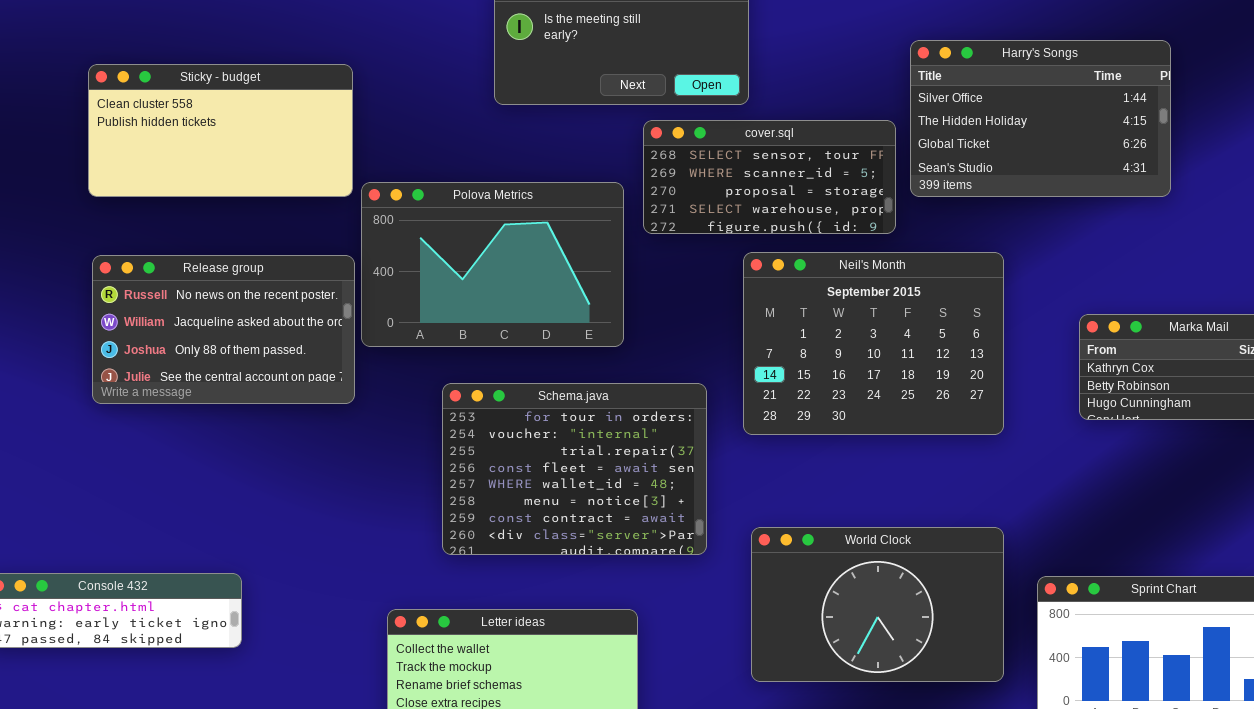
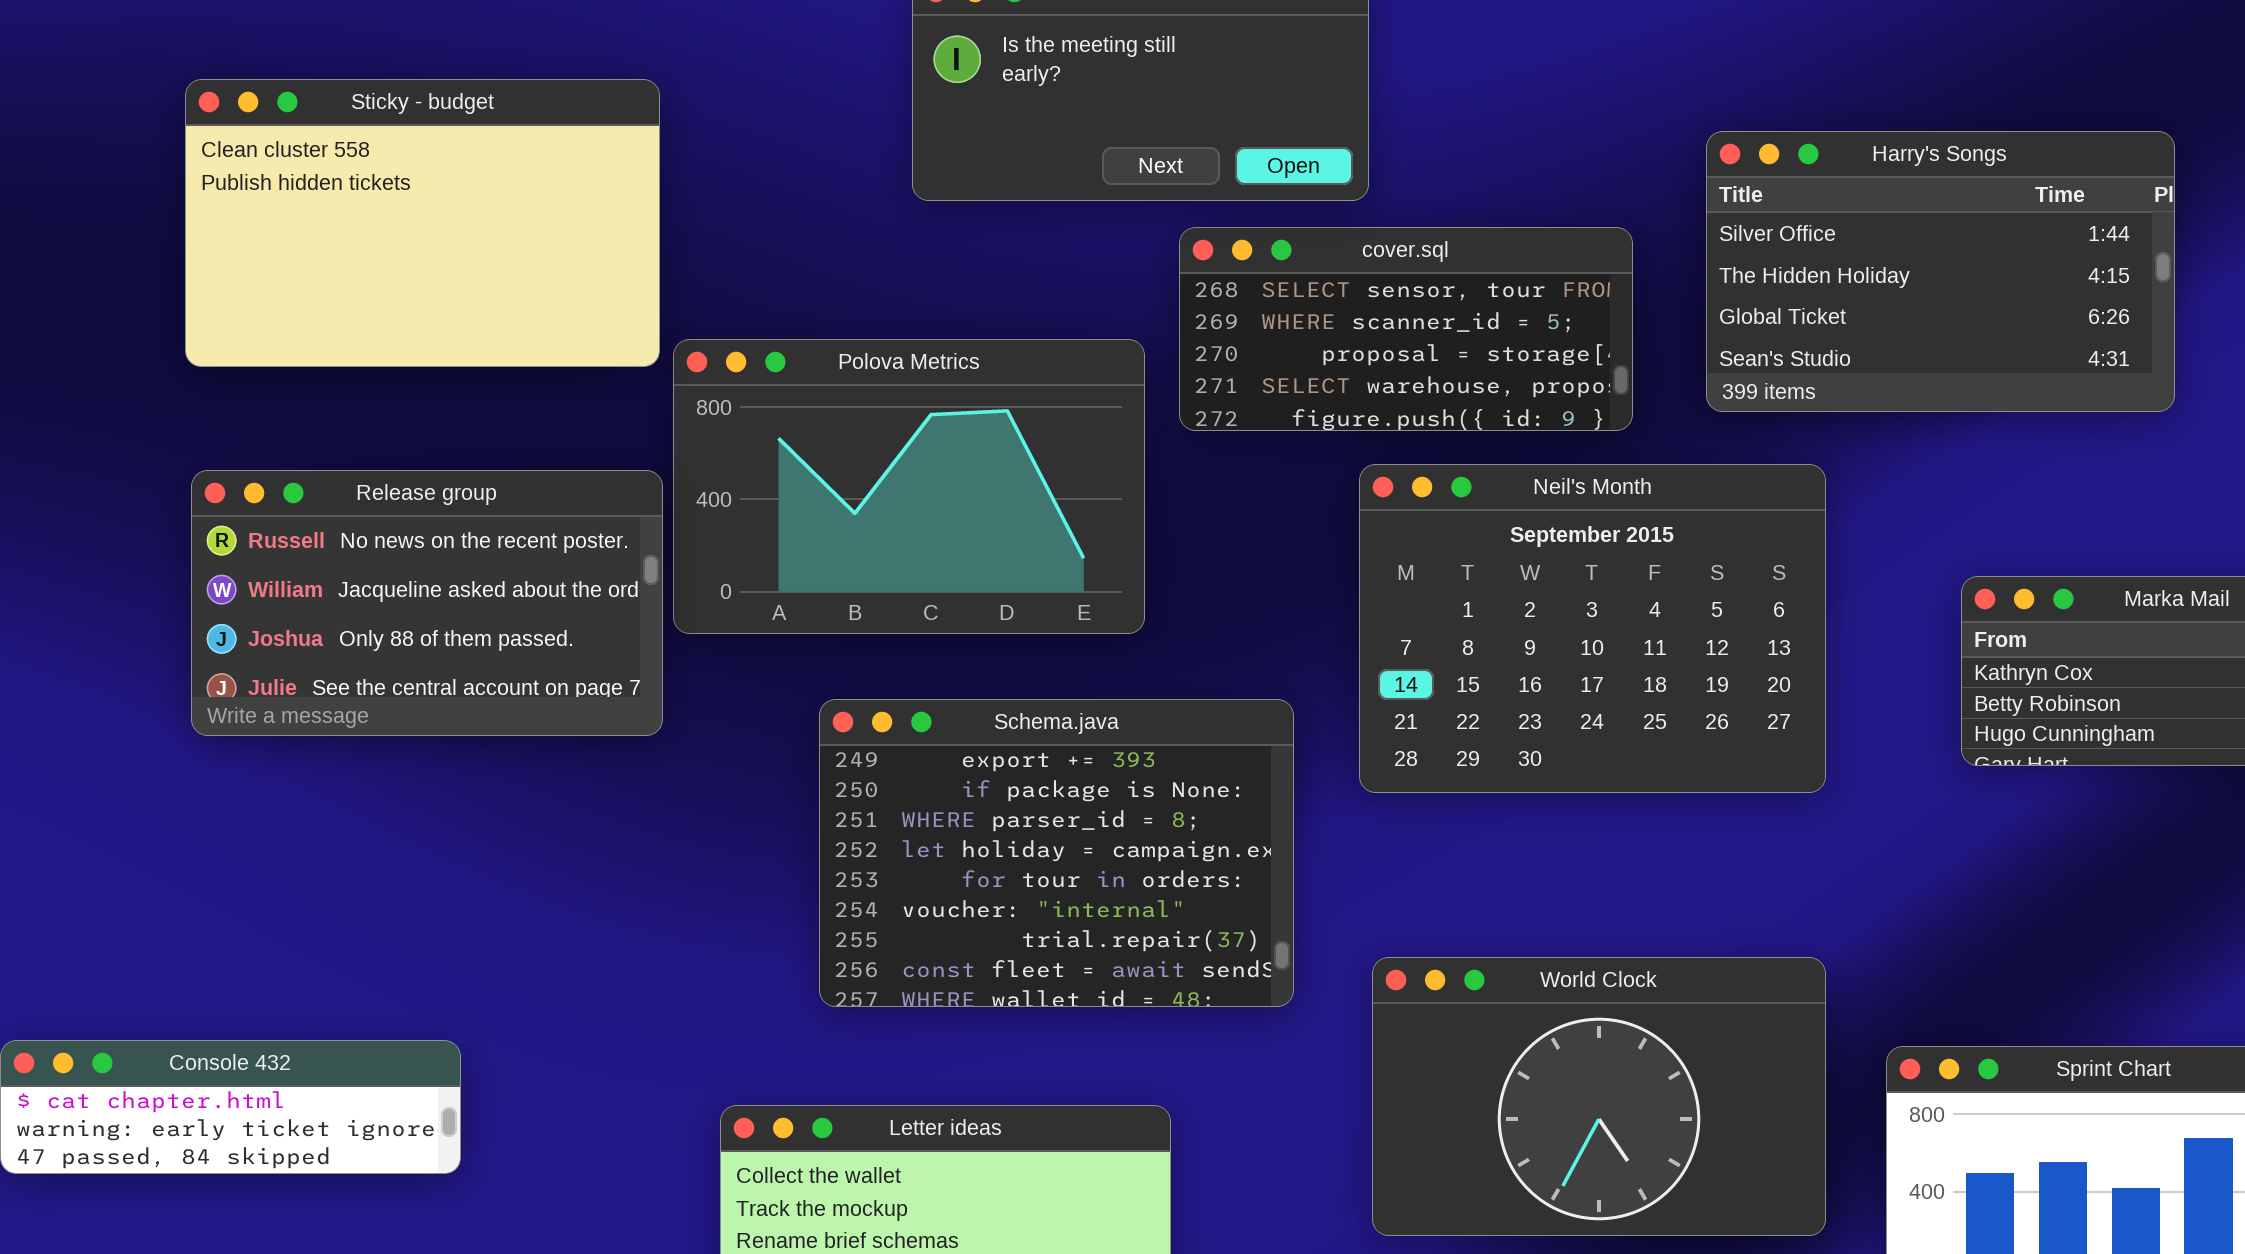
Harry's Songs: [910,40,1171,197] -> [1706,131,2175,412], moved
Sticky - budget: [88,64,353,197] -> [185,79,660,367], resized
Schema.java: [442,383,707,555] -> [819,699,1294,1007], scrolled up 4 rows

